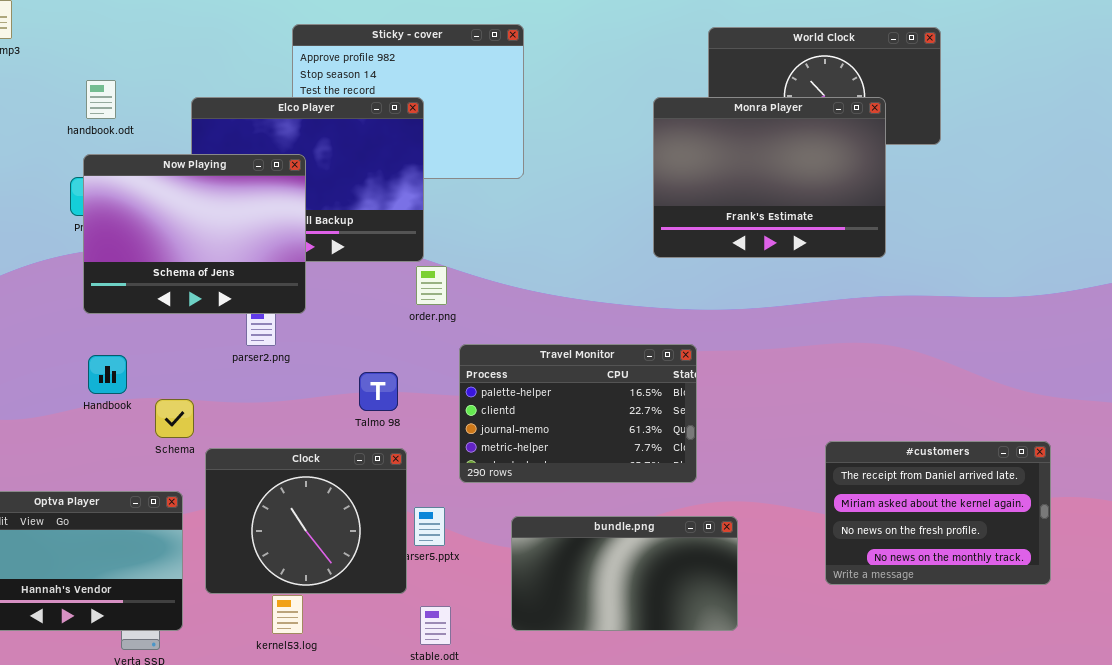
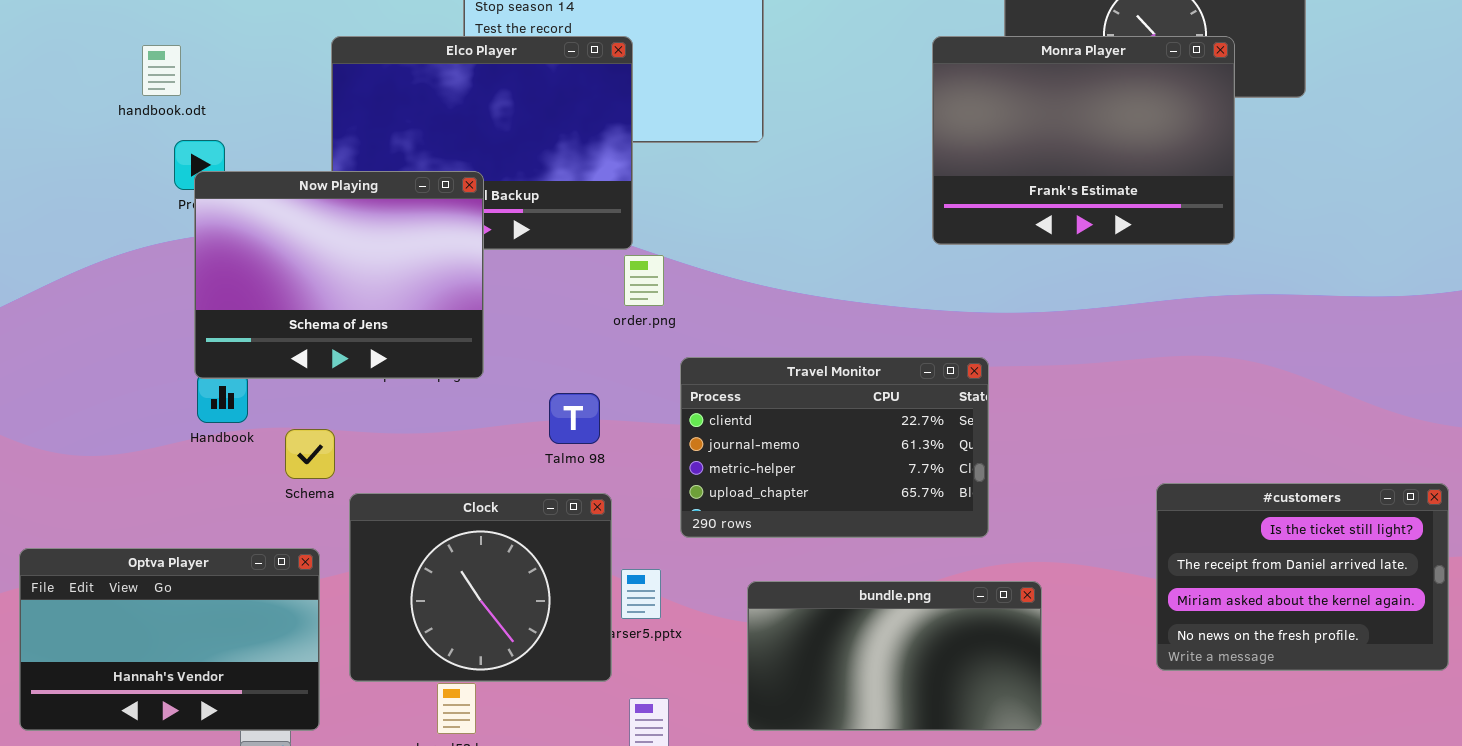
handbook.odt: [86,80,116,119] -> [142,45,181,96], moved
Now Playing: [83,154,306,314] -> [194,171,484,379], moved
Travel Monitor: [459,344,697,483] -> [680,357,989,538], scrolled down 1 row
#customers: [825,441,1051,585] -> [1156,483,1449,671], scrolled up 1 row

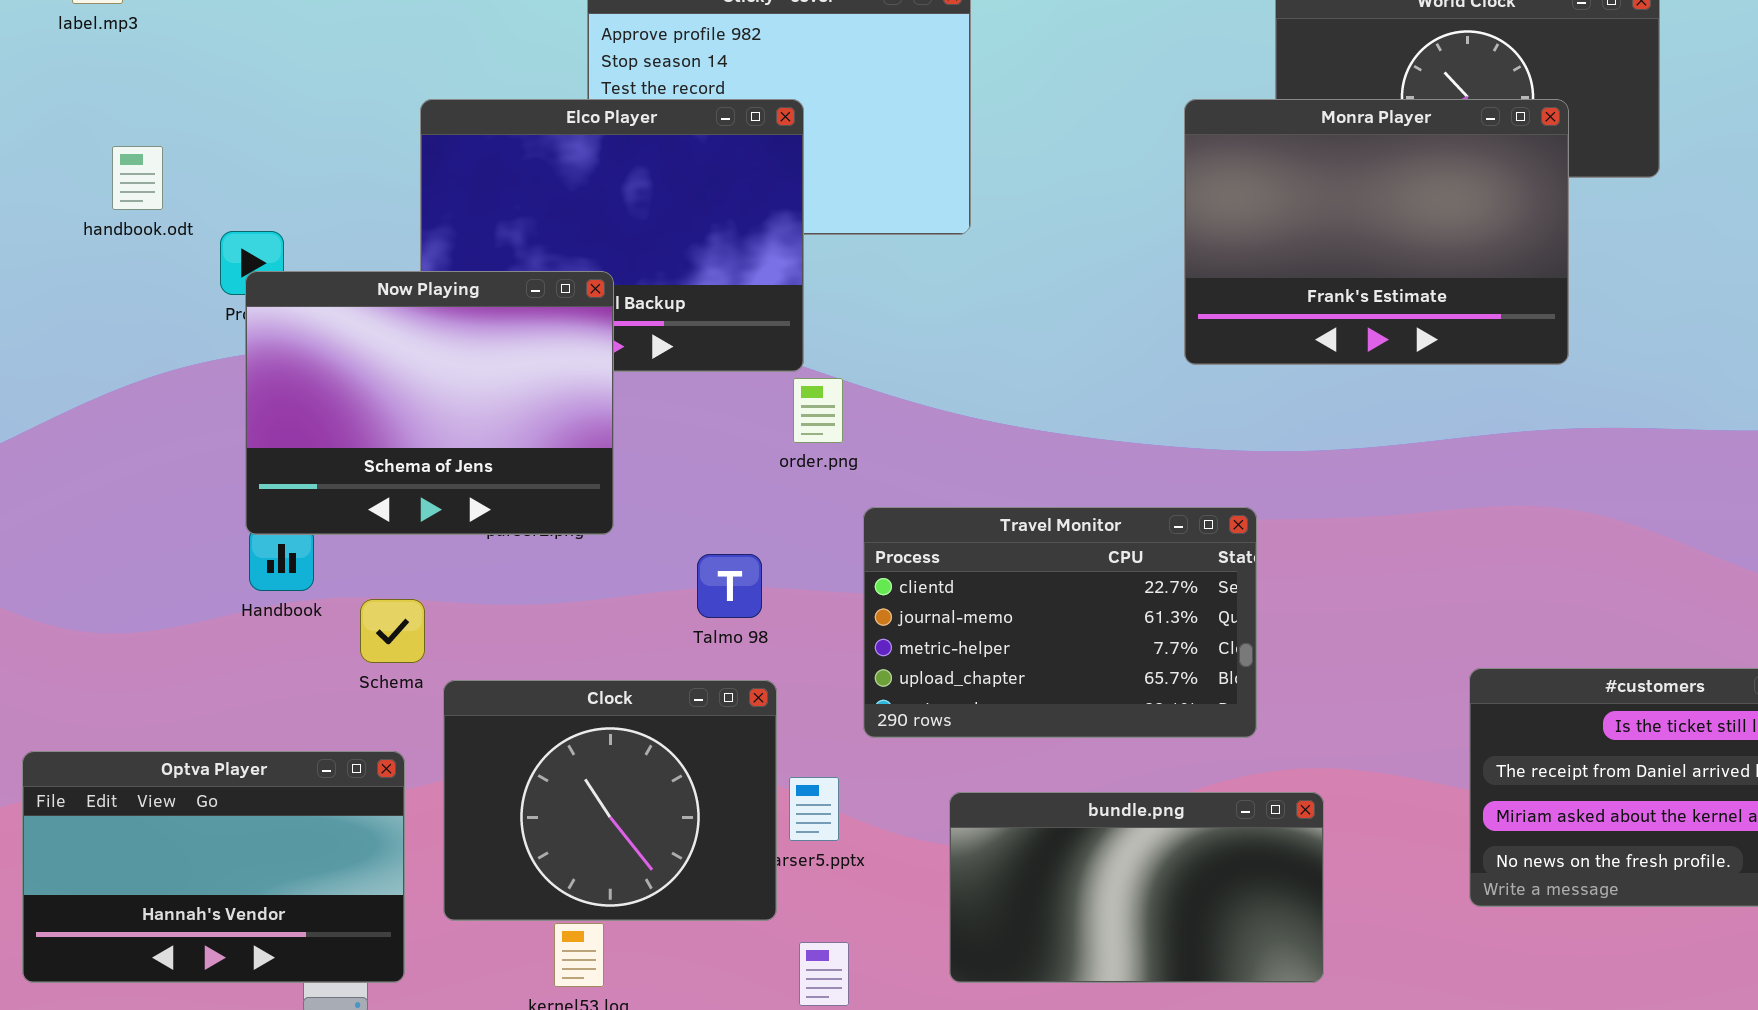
handbook.odt: [142,45,181,96] -> [112,146,163,210], moved

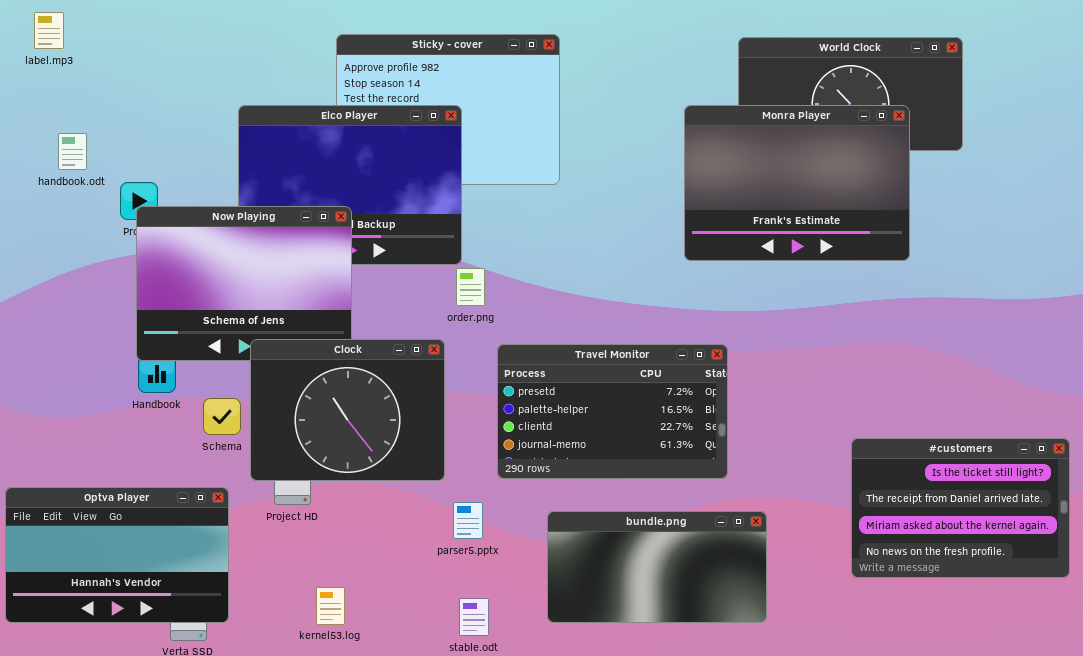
Travel Monitor: [863,507,1257,738] -> [497,344,728,479], scrolled up 2 rows
Clock: [443,680,777,921] -> [250,339,445,481], moved

